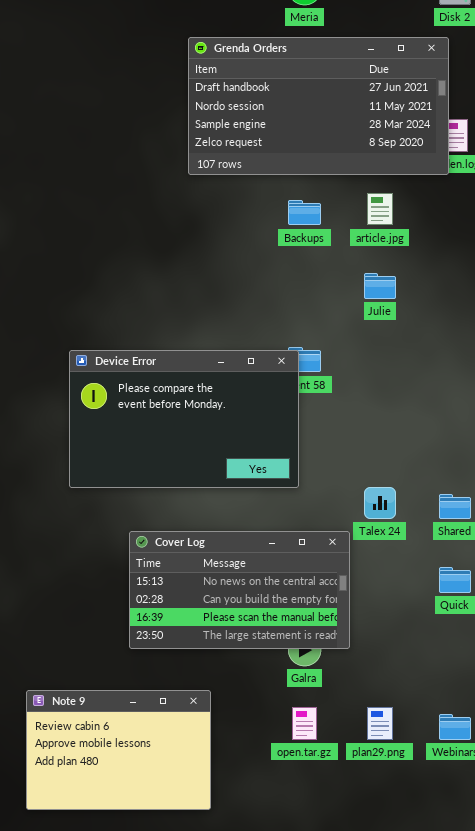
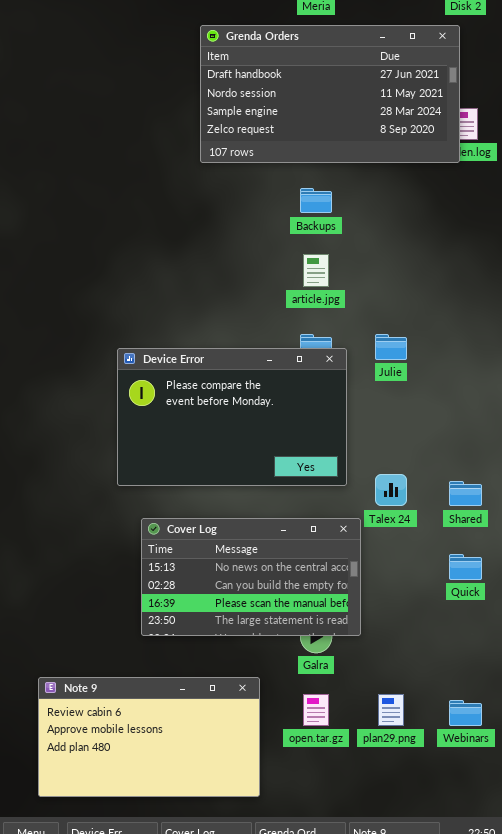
article.jpg: [367,193,393,225] -> [303,254,329,287], moved
Julie: [364,273,396,299] -> [375,334,407,360], moved
Device Error: [69,350,299,488] -> [117,348,347,486], moved
Note 9: [26,690,211,810] -> [38,677,260,797], resized

